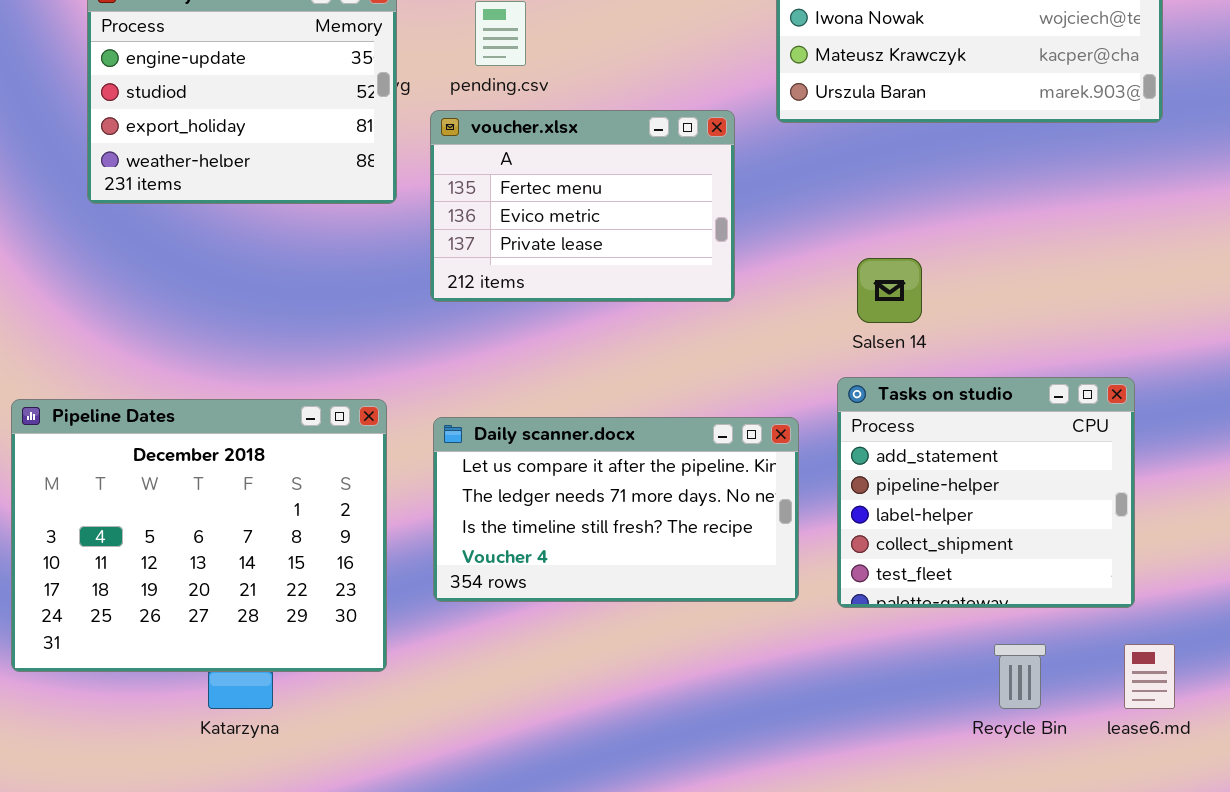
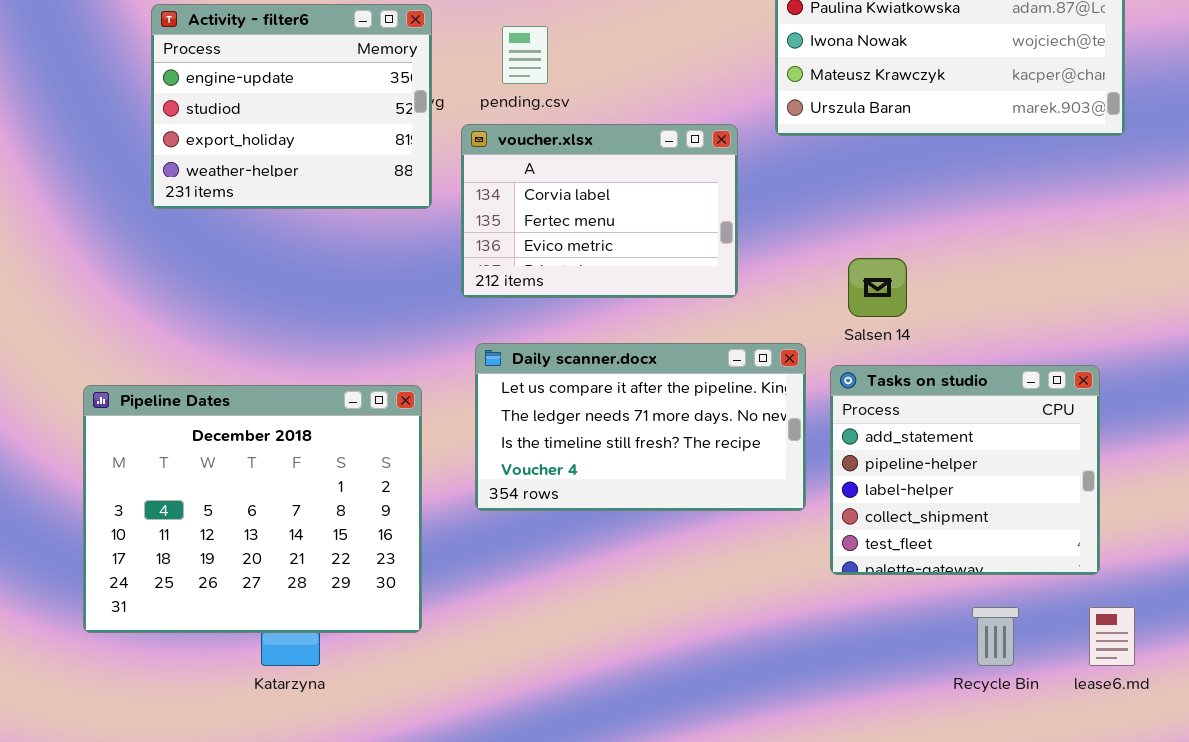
voucher.xlsx: [430,110,735,302] -> [461,124,738,298], scrolled up 1 row
Daily scanner.docx: [433,417,799,602] -> [475,343,806,511], moved

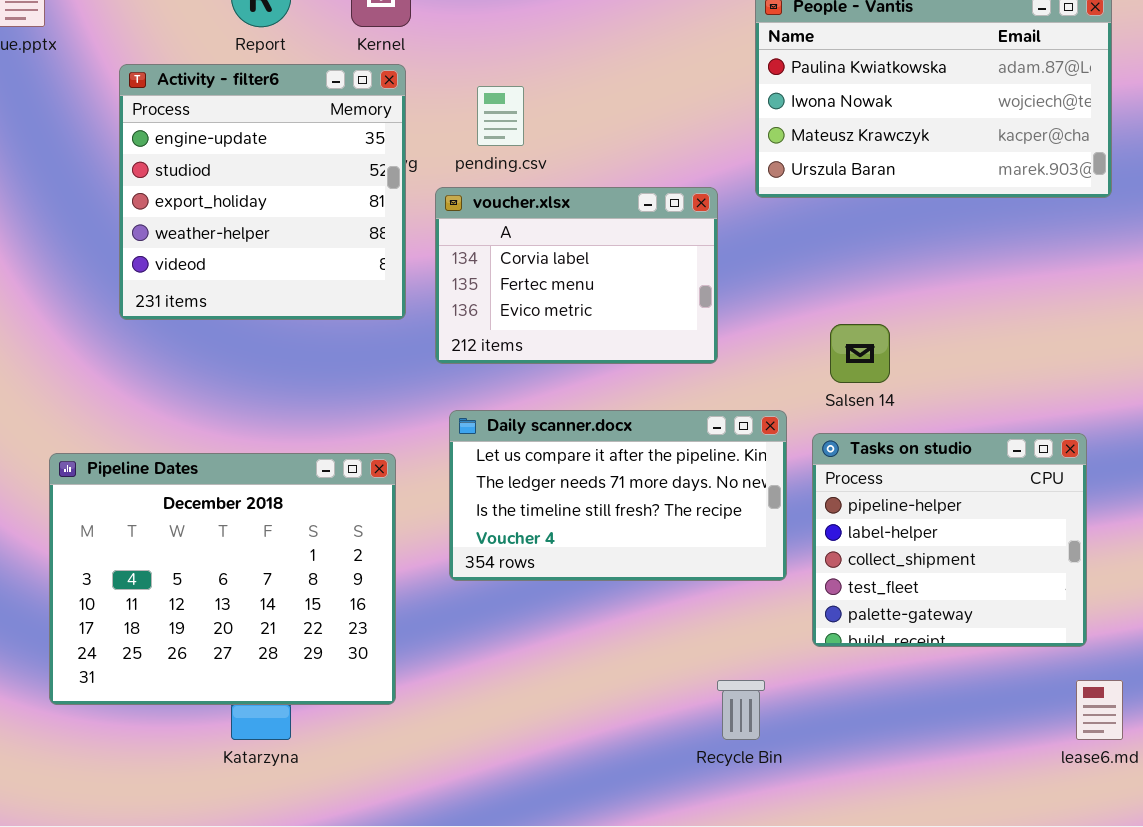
Activity - filter6: [151,4,432,209] -> [119,64,406,320], resized
Tasks on studio: [830,365,1100,575] -> [812,433,1087,647], scrolled down 1 row
Recycle Bin: [972,607,1019,666] -> [717,680,765,740], moved

